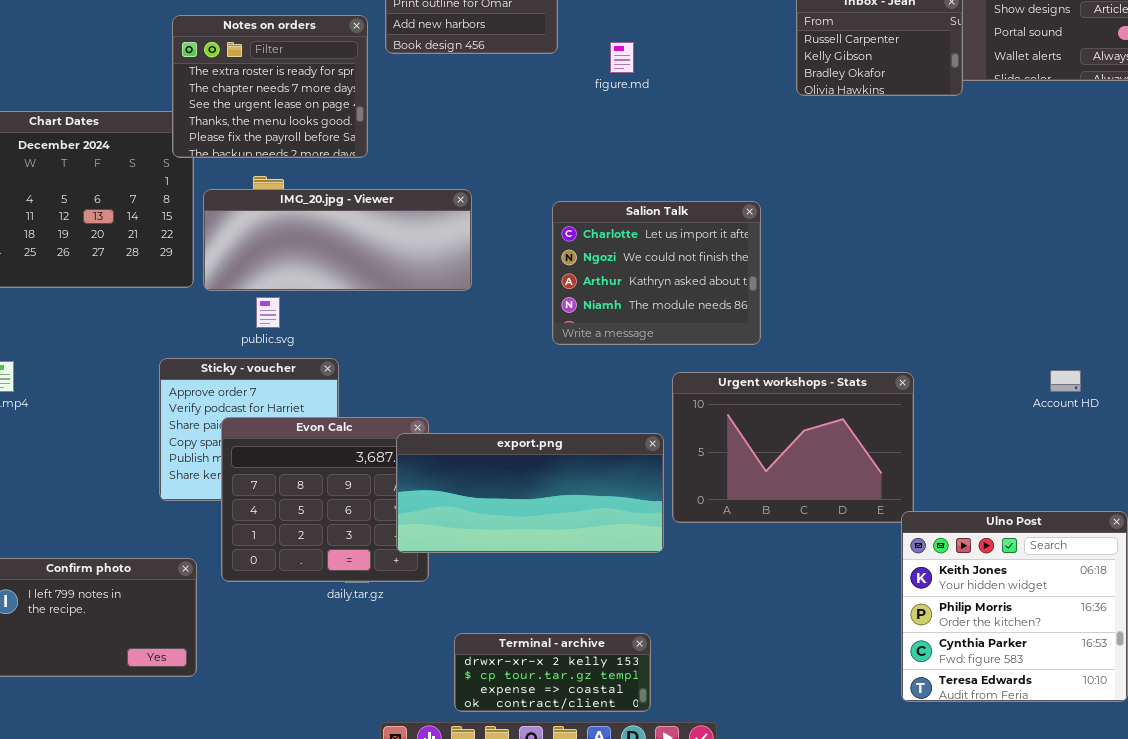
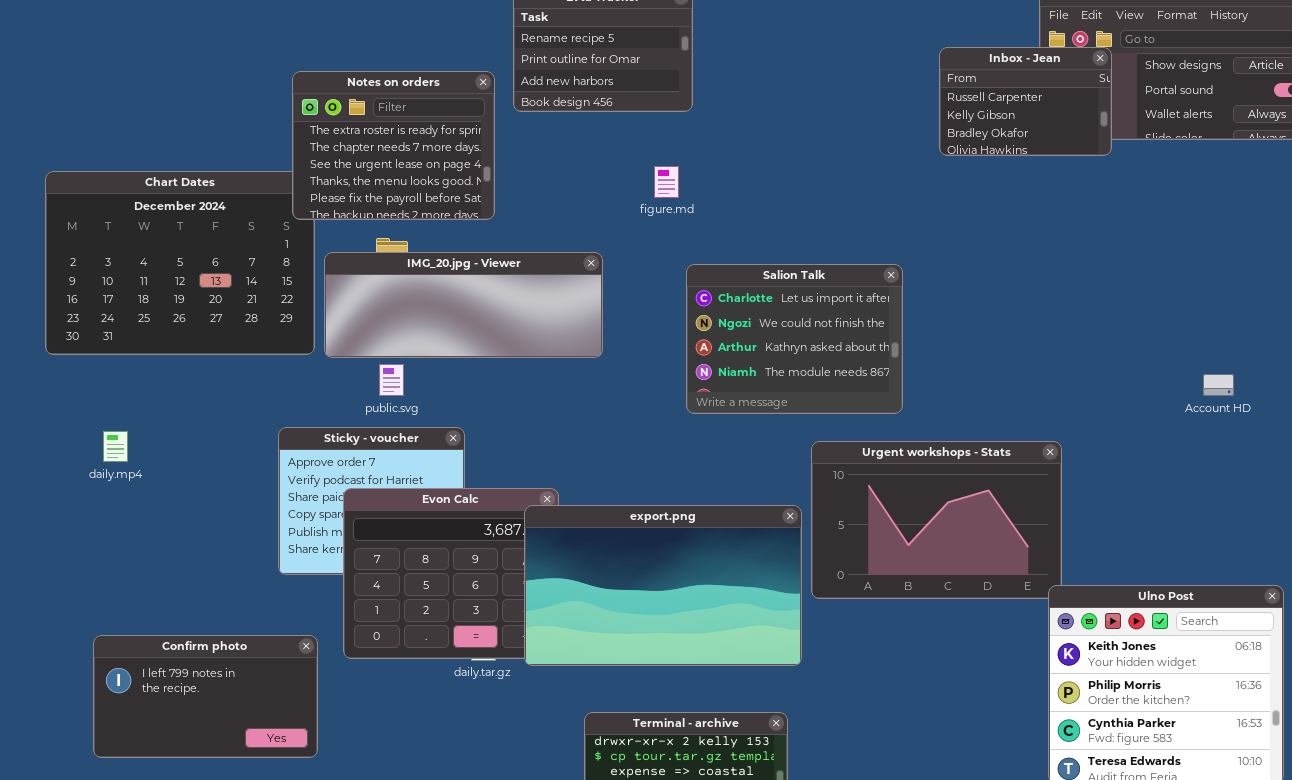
figure.md: [610,42,634,73] -> [654,166,679,198], moved
Account HD: [1050,370,1081,392] -> [1203,374,1234,396], moved
export.png: [396,433,664,553] -> [524,505,802,666], resized

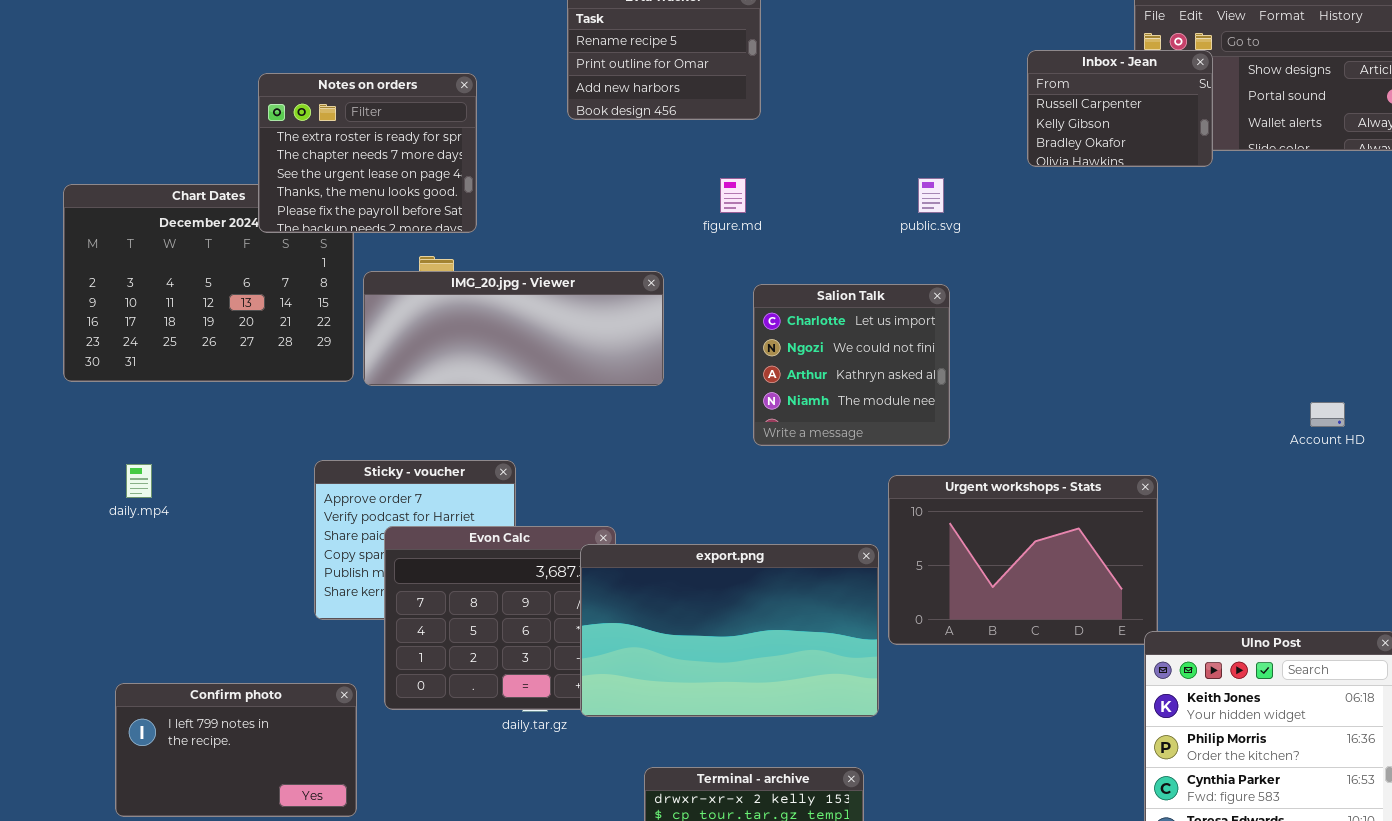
Notes on orders: [292,71,495,220] -> [258,73,477,233], moved
Salion Talk: [686,264,903,414] -> [753,284,950,446], resized
public.svg: [379,364,404,396] -> [918,178,944,213], moved

